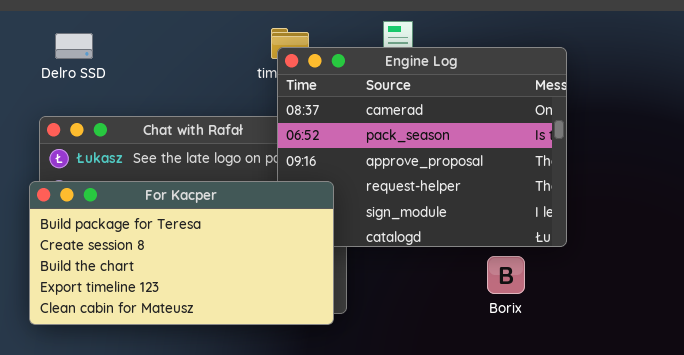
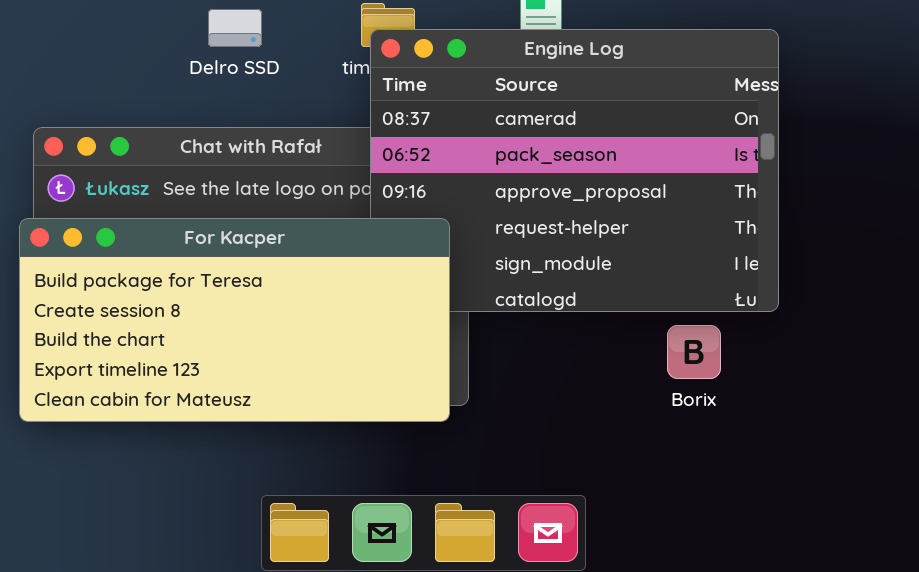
Delro SSD: [55,33,93,59] -> [208,9,262,47], moved

